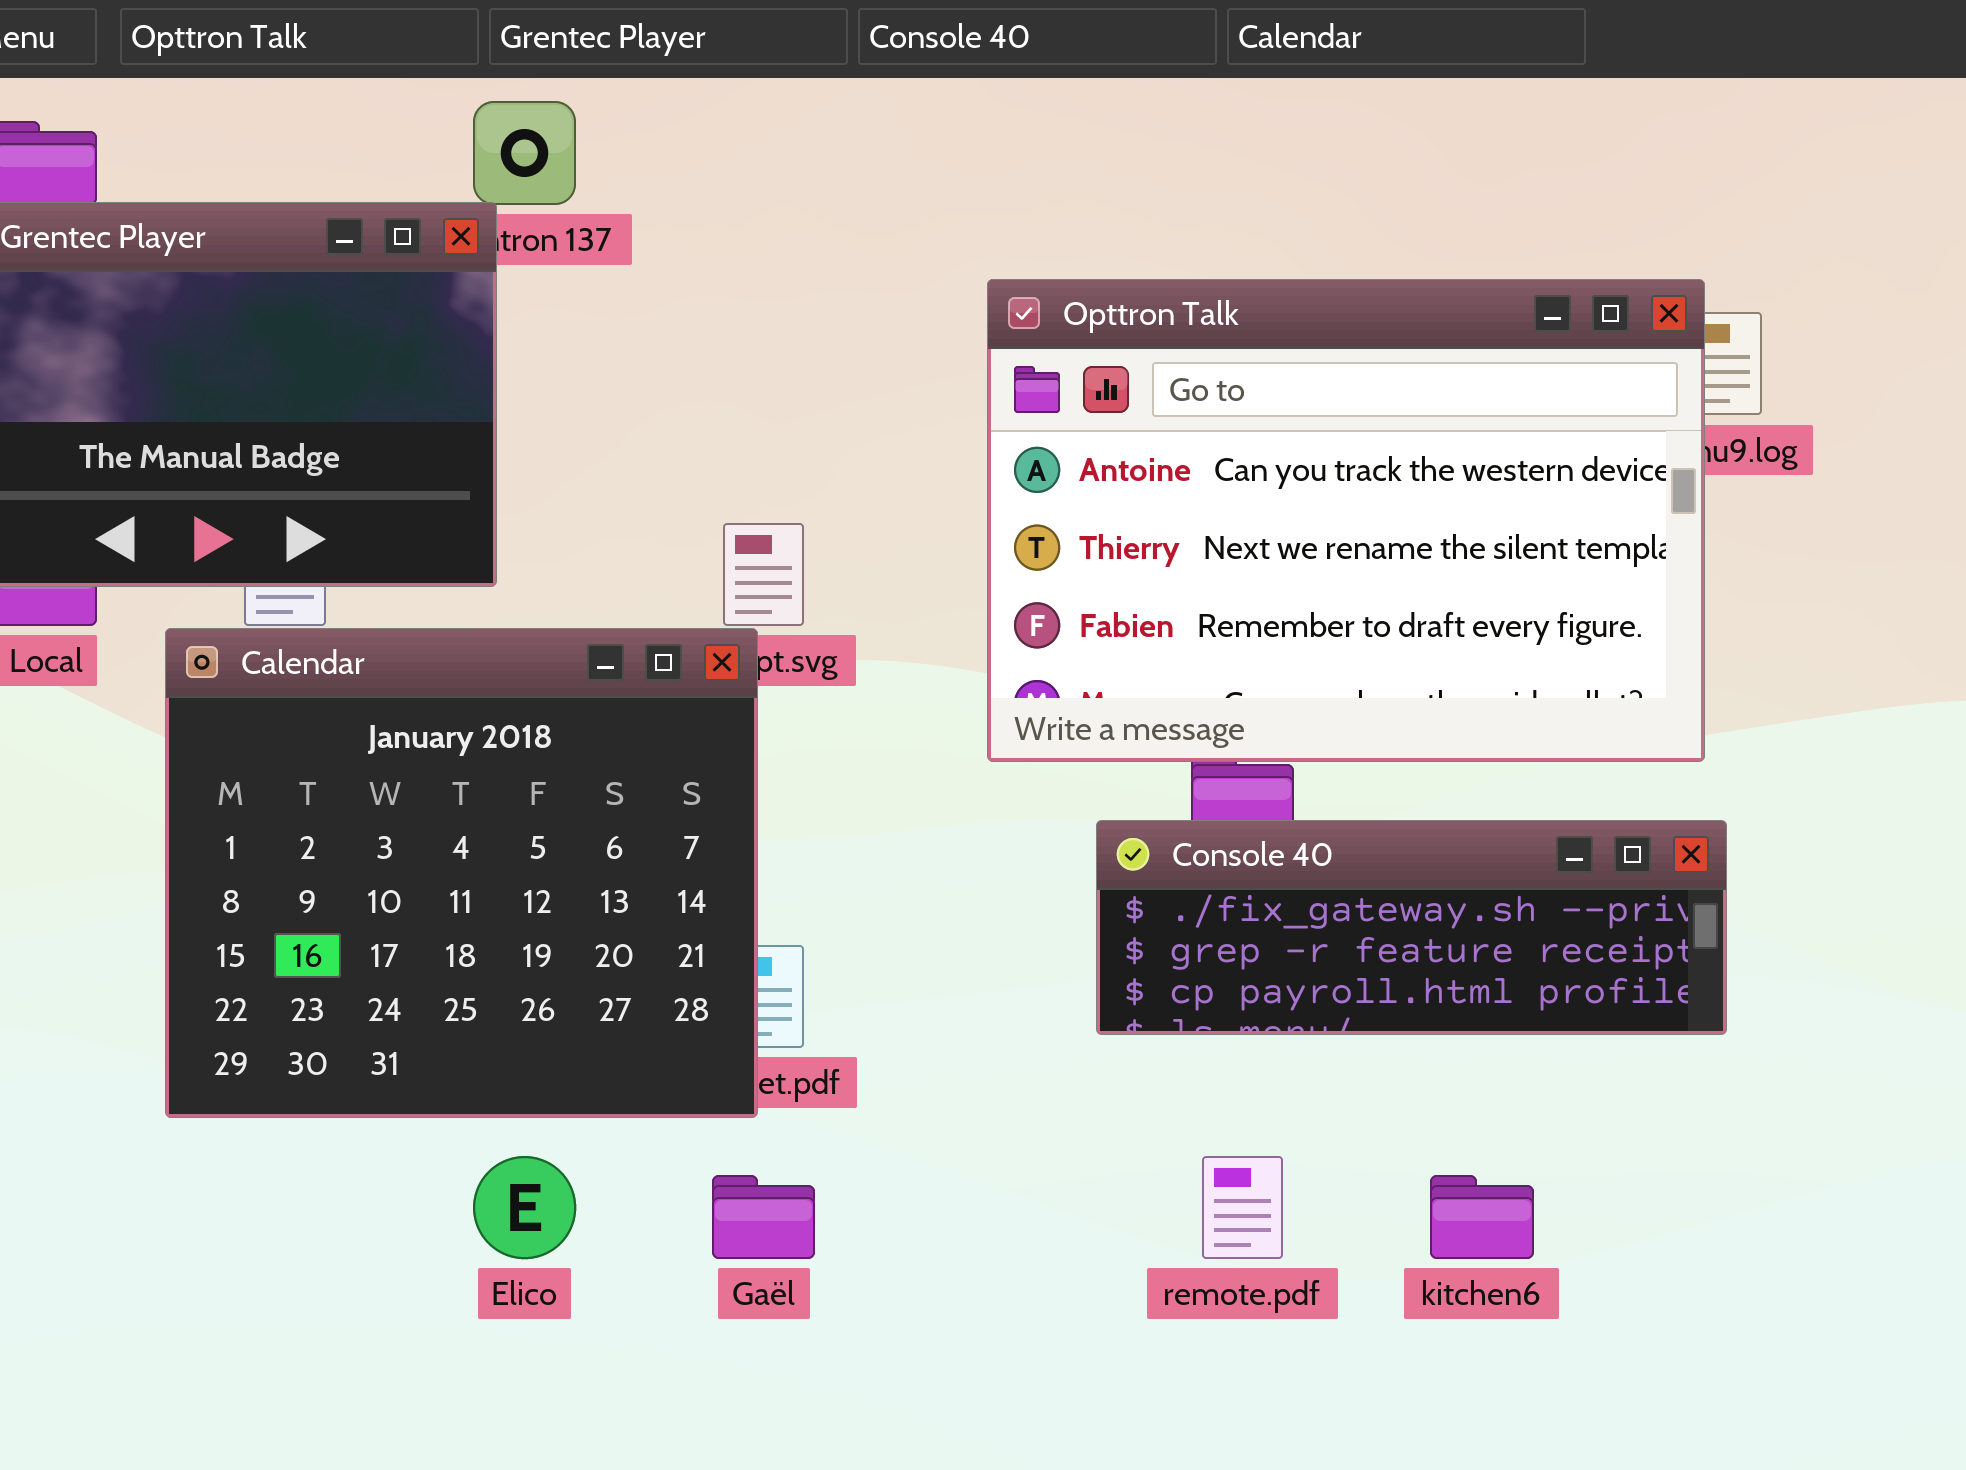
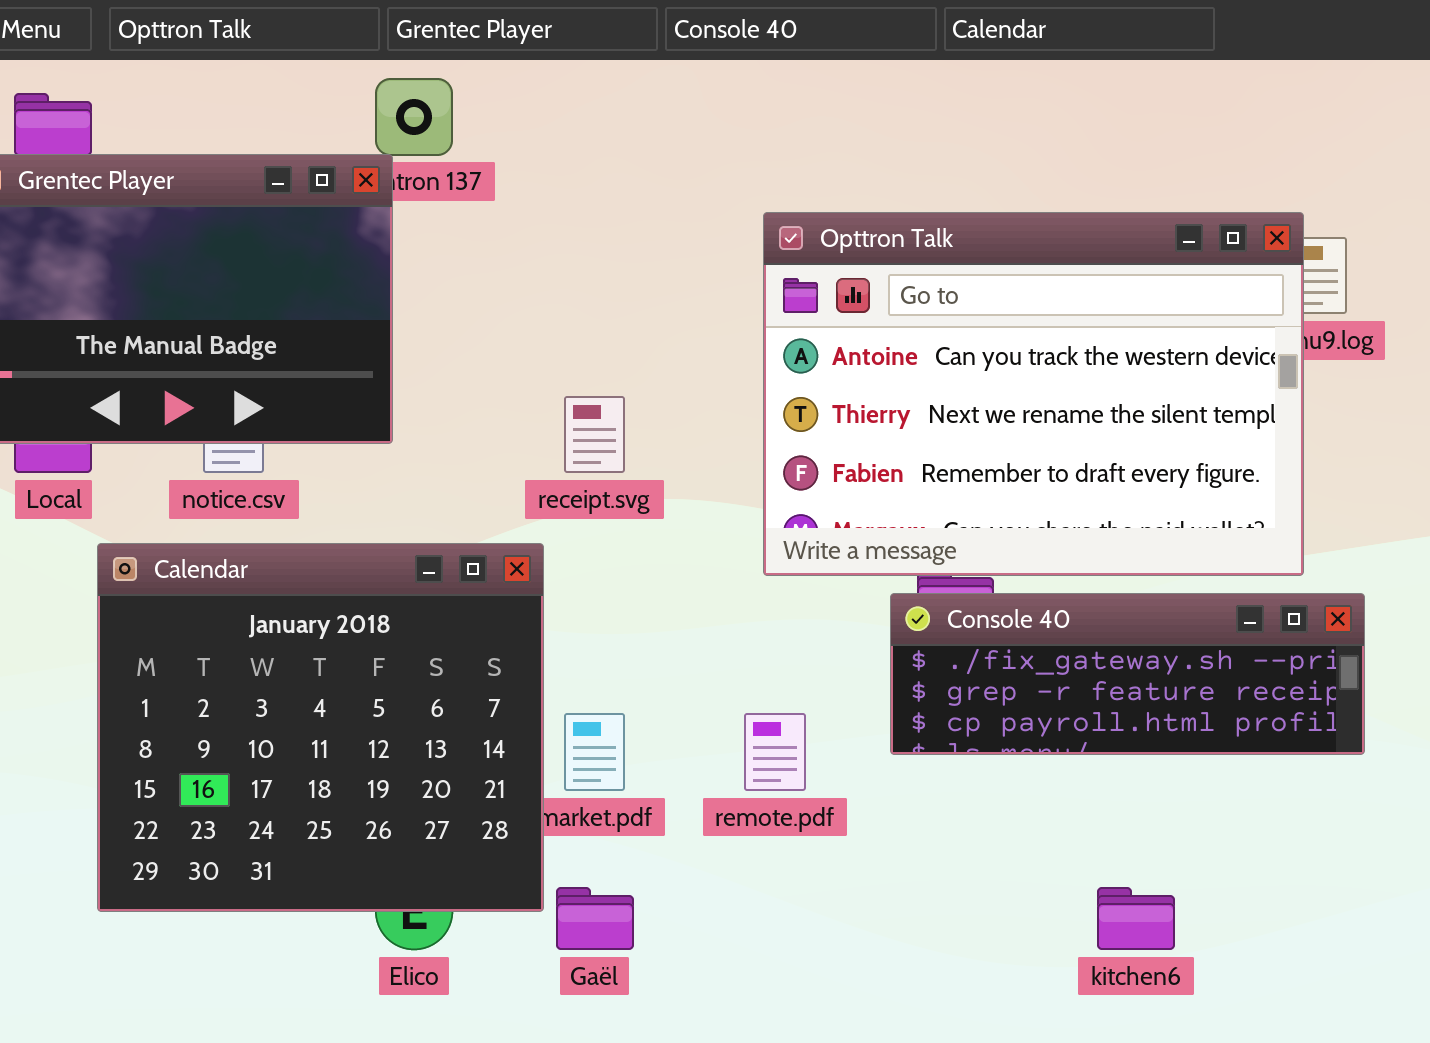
Calendar: [165,628,758,1118] -> [97,543,544,912], moved
Console 40: [1096,820,1727,1035] -> [890,593,1365,755], moved
remote.pdf: [1202,1156,1283,1259] -> [744,713,806,791], moved

